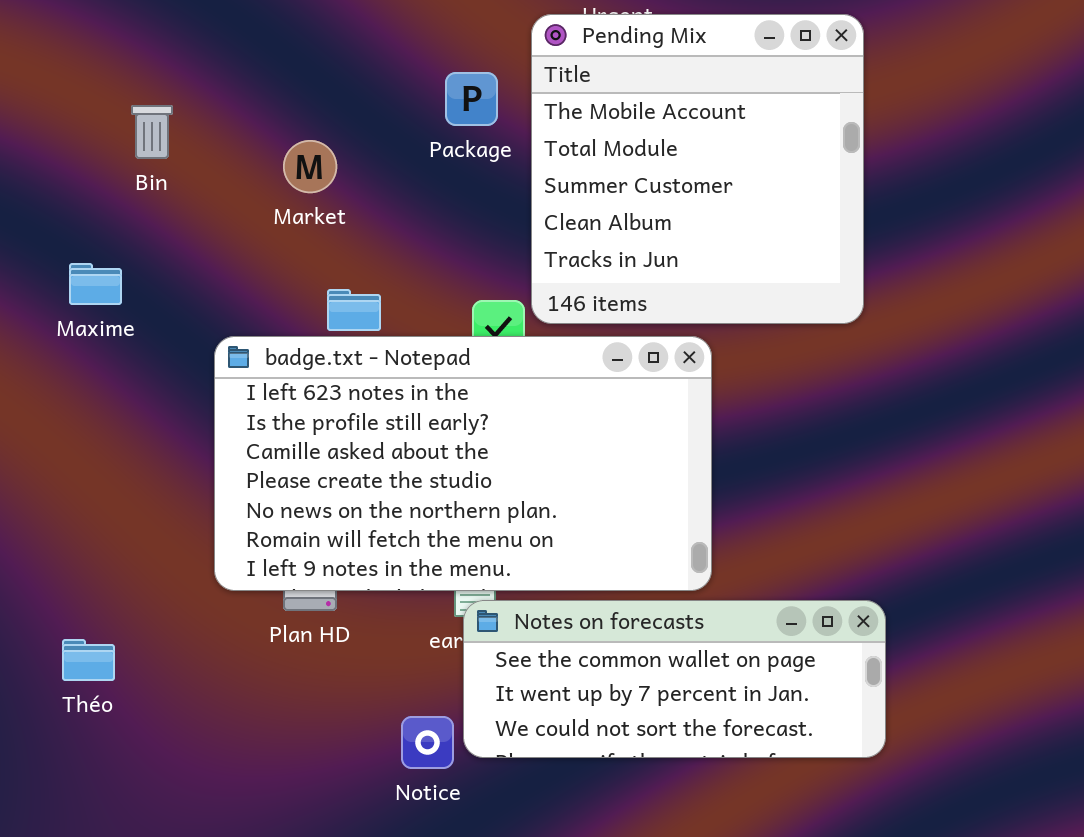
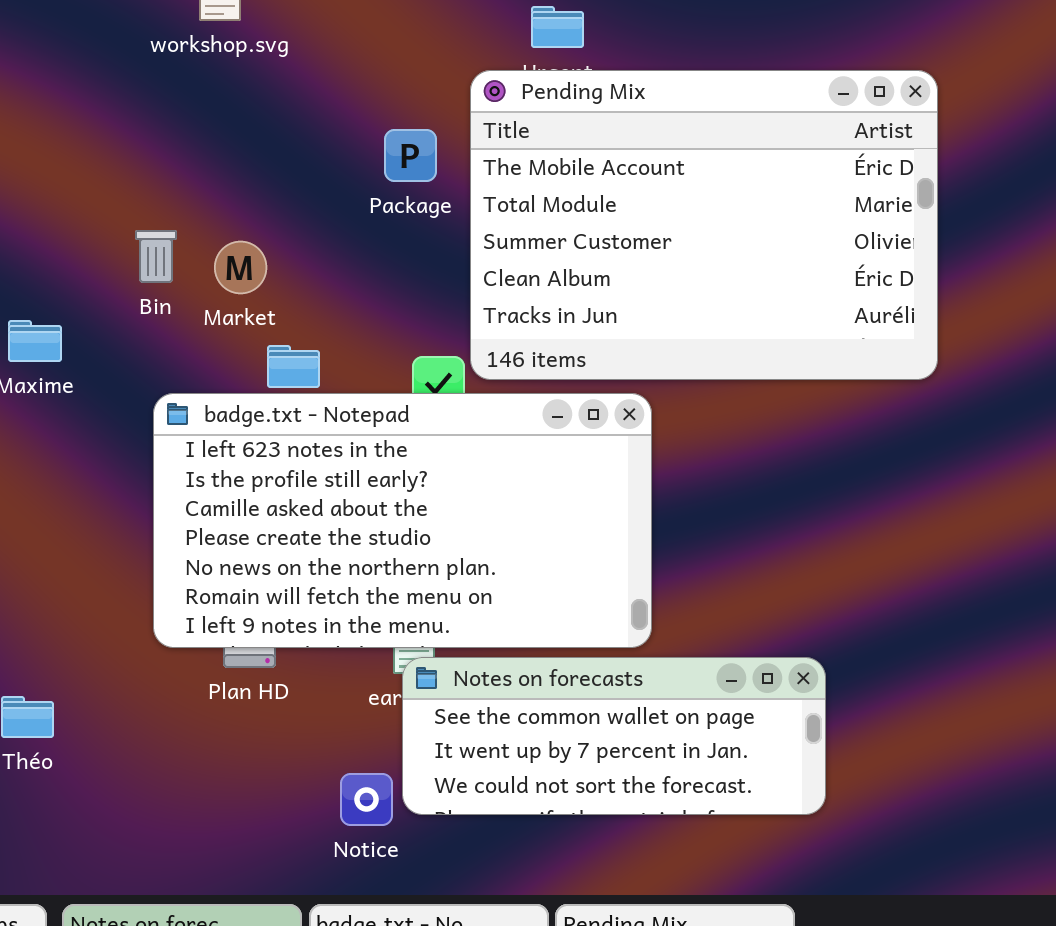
Pending Mix: [531,14,864,324] -> [470,70,938,380], resized
Bin: [131,105,173,159] -> [135,230,177,283], moved
Market: [283,140,337,193] -> [214,241,267,294], moved

